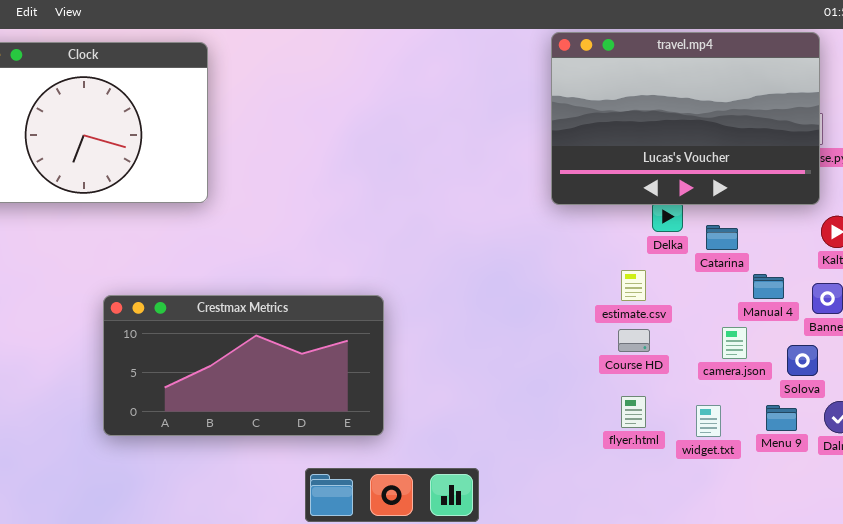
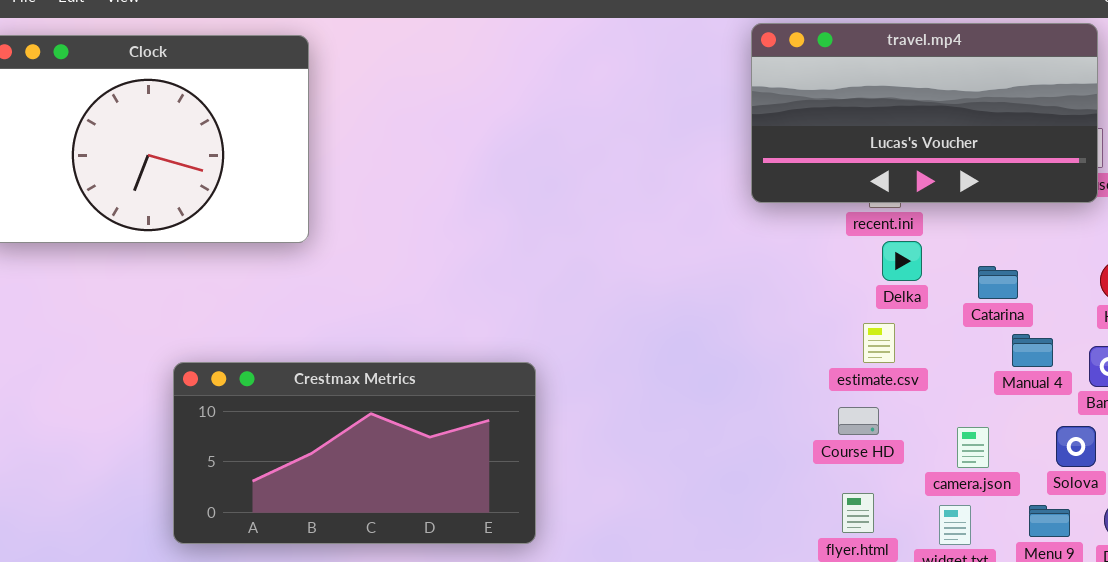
travel.mp4: [551,32,820,205] -> [751,23,1098,203], resized
Catarina: [706,225,738,250] -> [978,266,1018,299], moved
estimate.csv: [621,270,646,301] -> [863,323,895,363], moved
camera.json: [722,327,747,359] -> [957,427,989,468], moved

